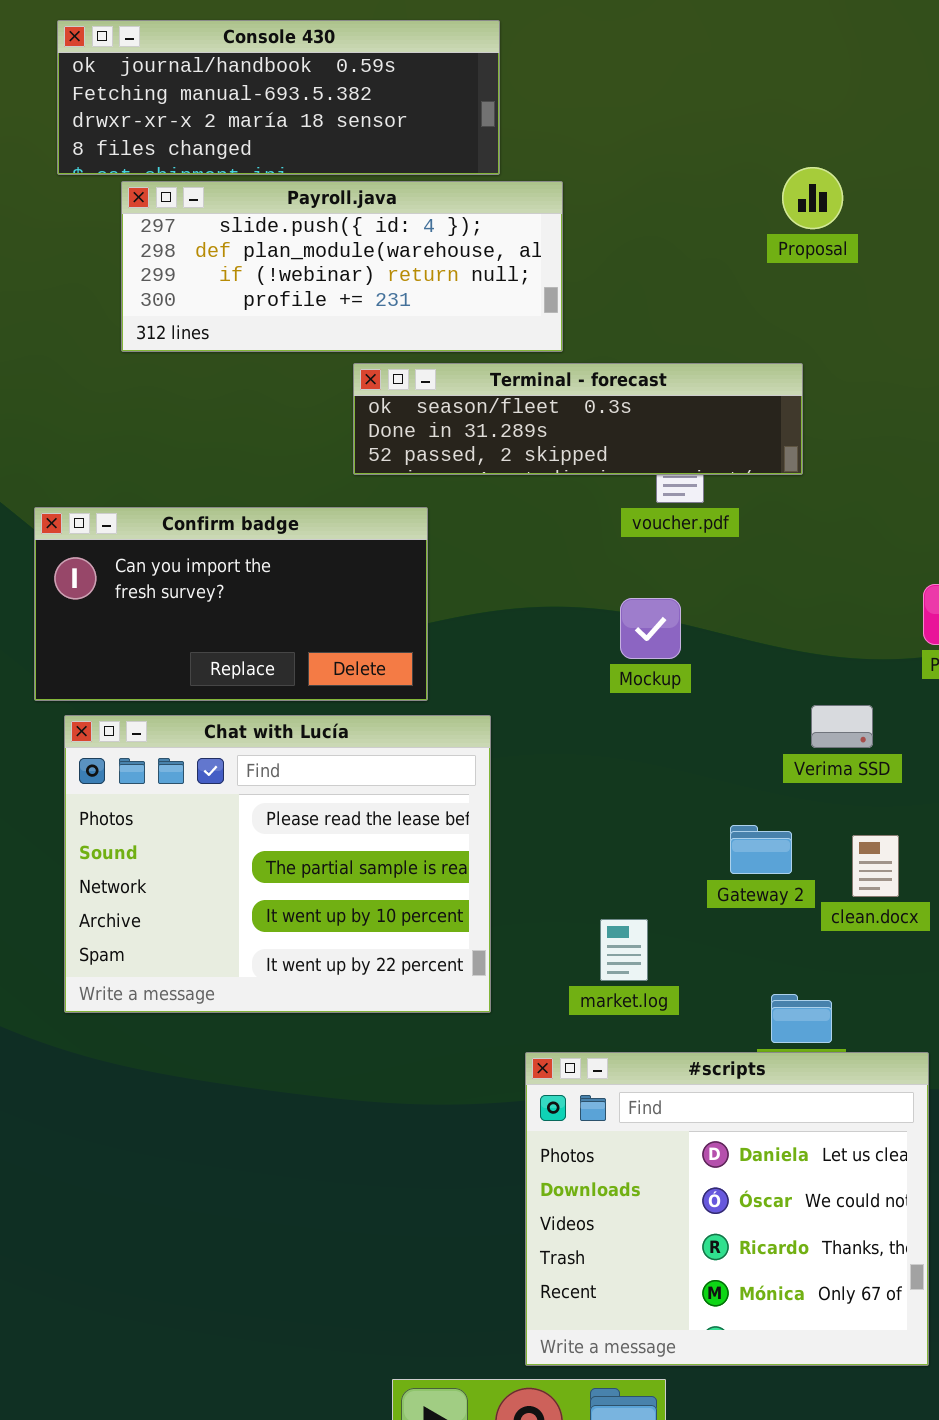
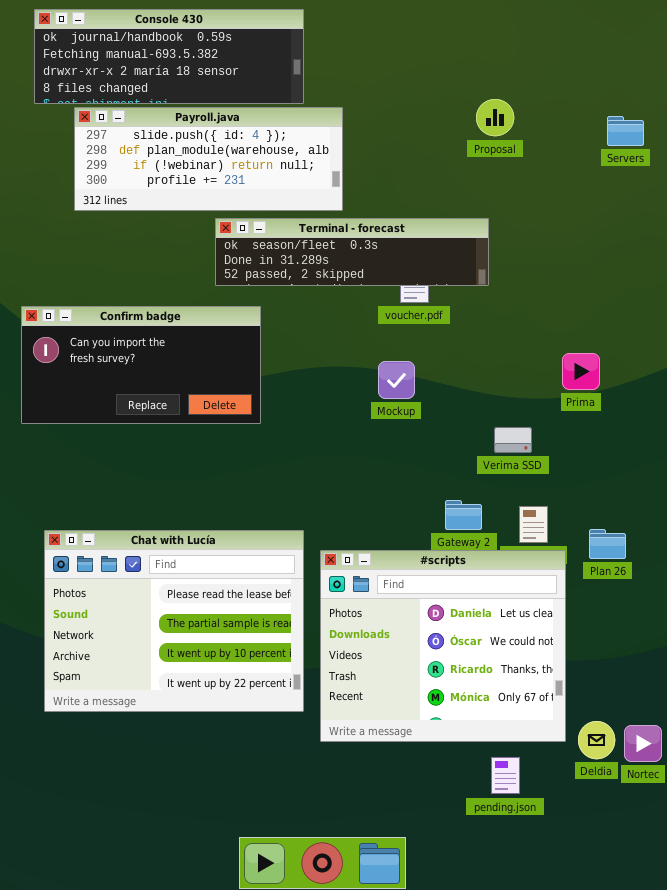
Chat with Lucía: [64,715,491,1013] -> [44,530,304,712], moved
#scripts: [525,1052,929,1366] -> [320,550,566,742], moved

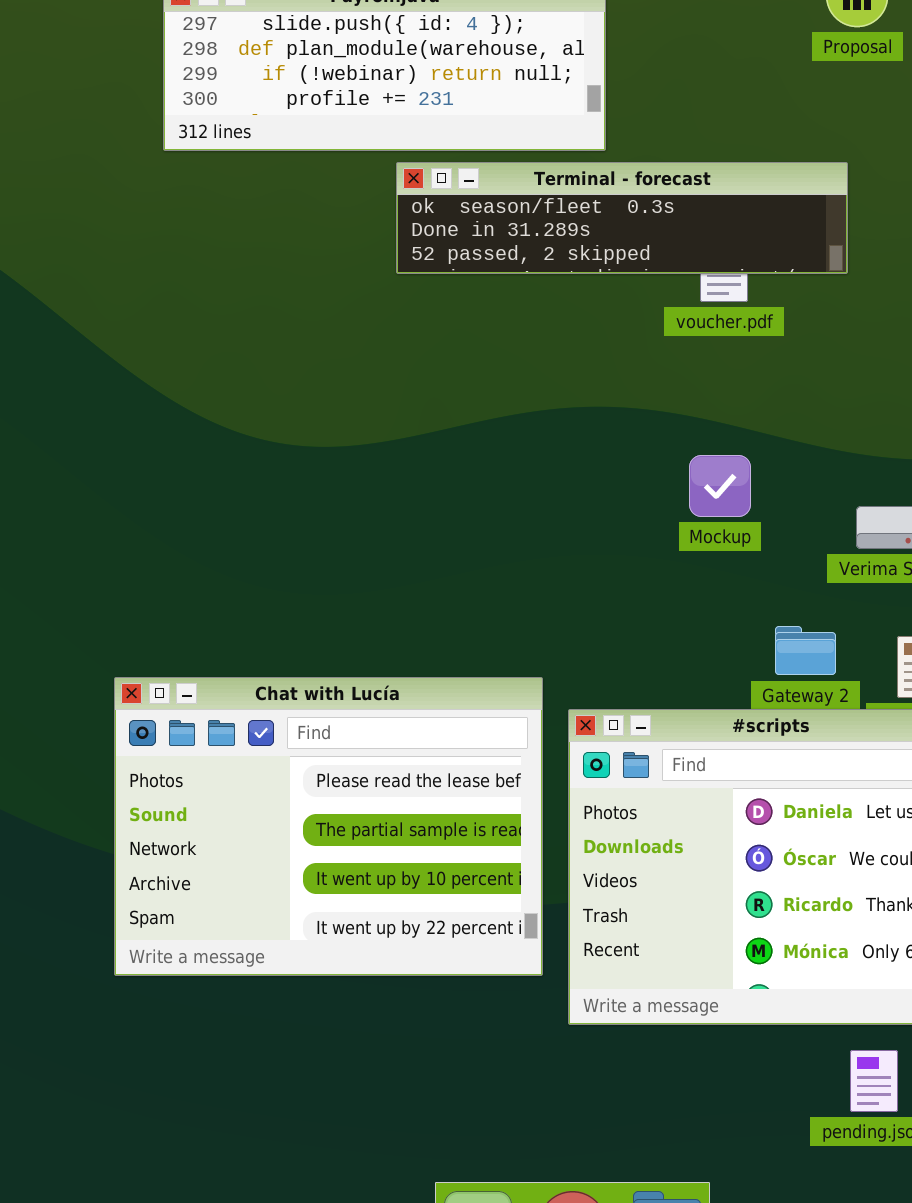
Confirm badge: [21,306,261,424] -> none, closed
Mockup: [378,361,415,399] -> [689,455,751,517], moved

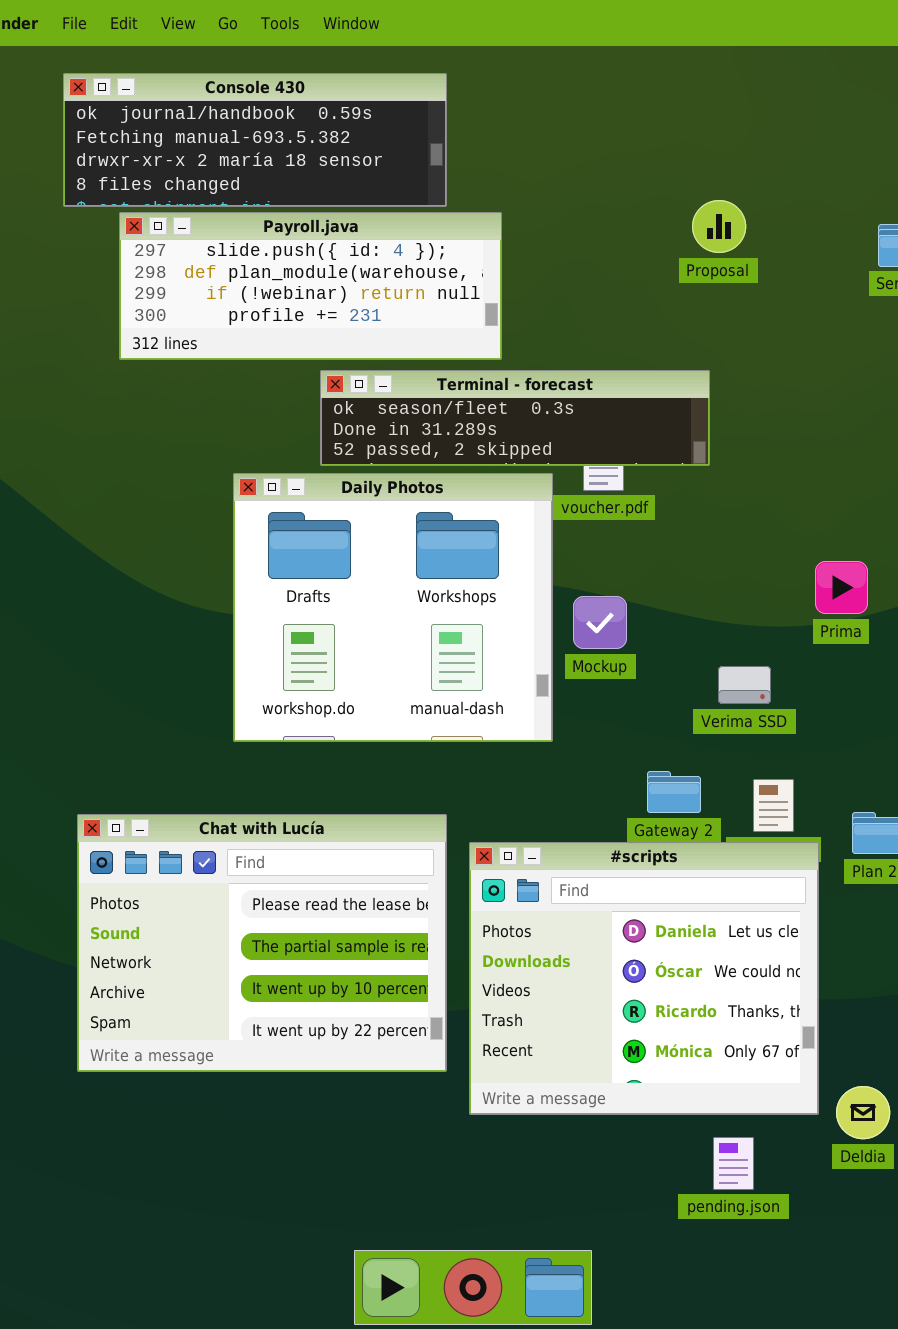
Daily Photos: none -> [233,473,553,742], opened
Mockup: [689,455,751,517] -> [573,596,627,649], moved

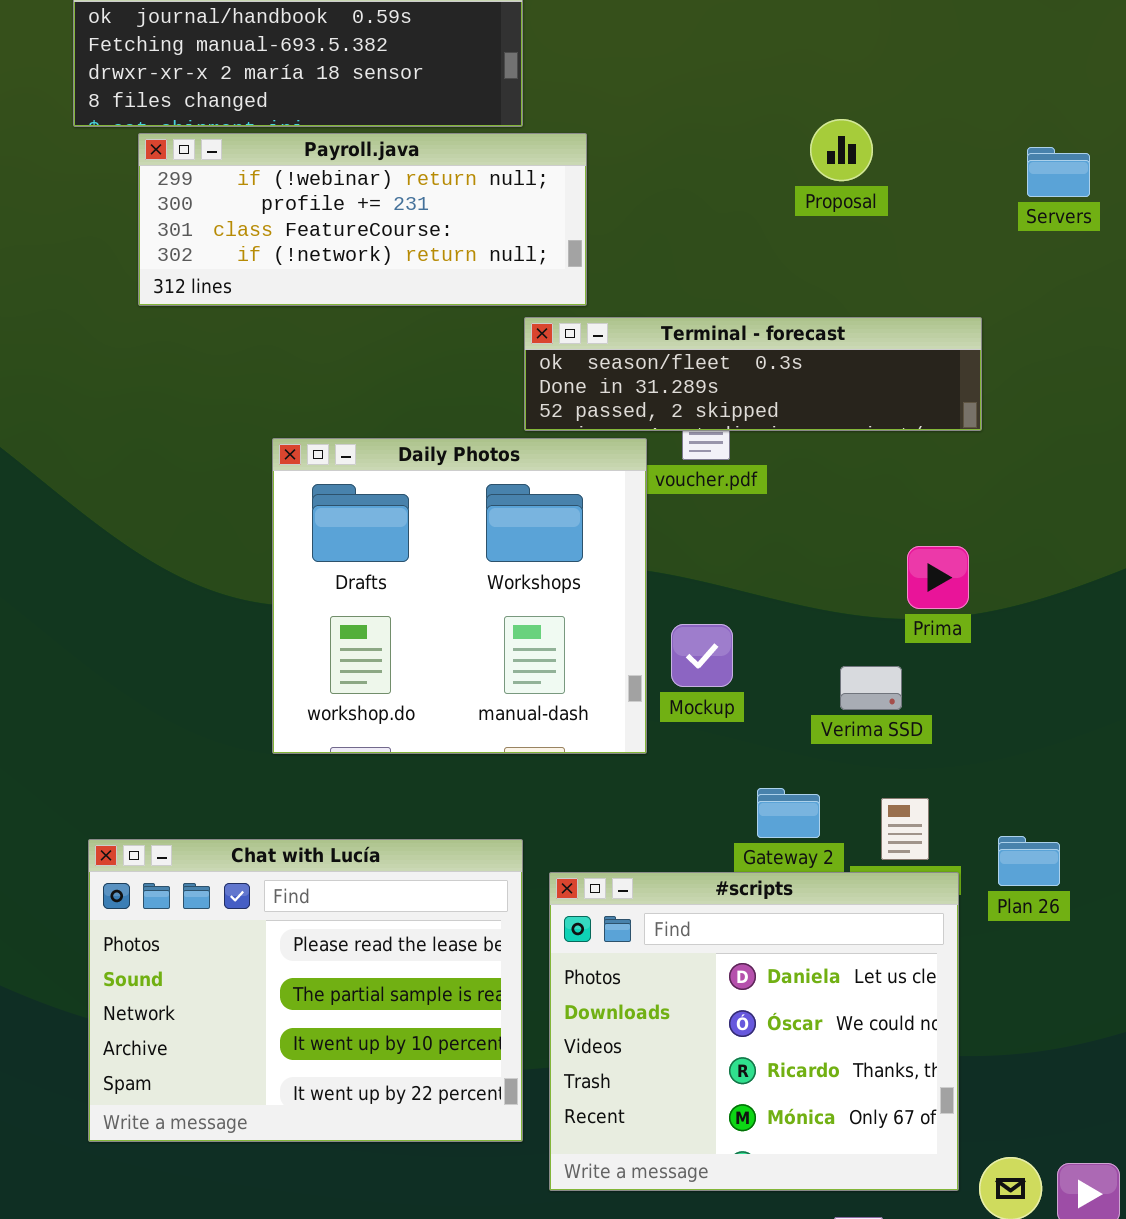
Payroll.java: [119,212,502,360] -> [138,133,587,306], scrolled down 2 rows
Terminal - forecast: [320,370,710,466] -> [524,317,982,431], moved
Prima: [815,561,868,614] -> [907,546,969,609], moved
Mockup: [573,596,627,649] -> [671,624,733,687], moved

